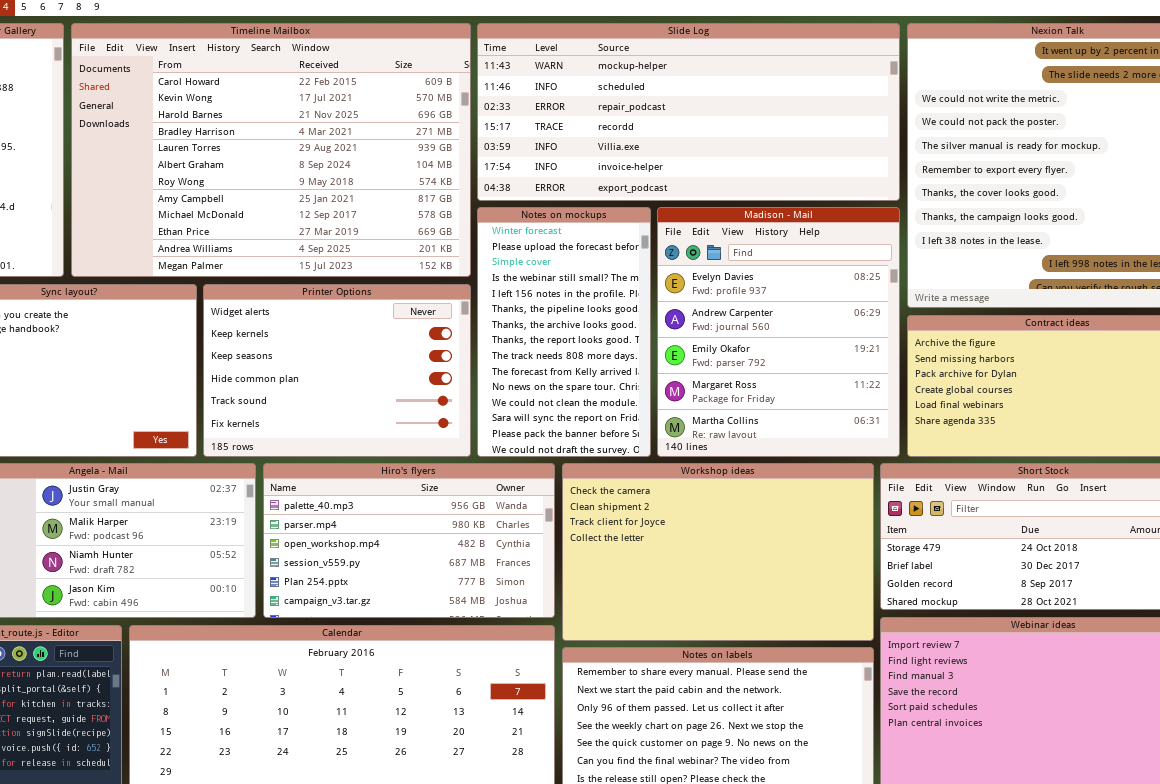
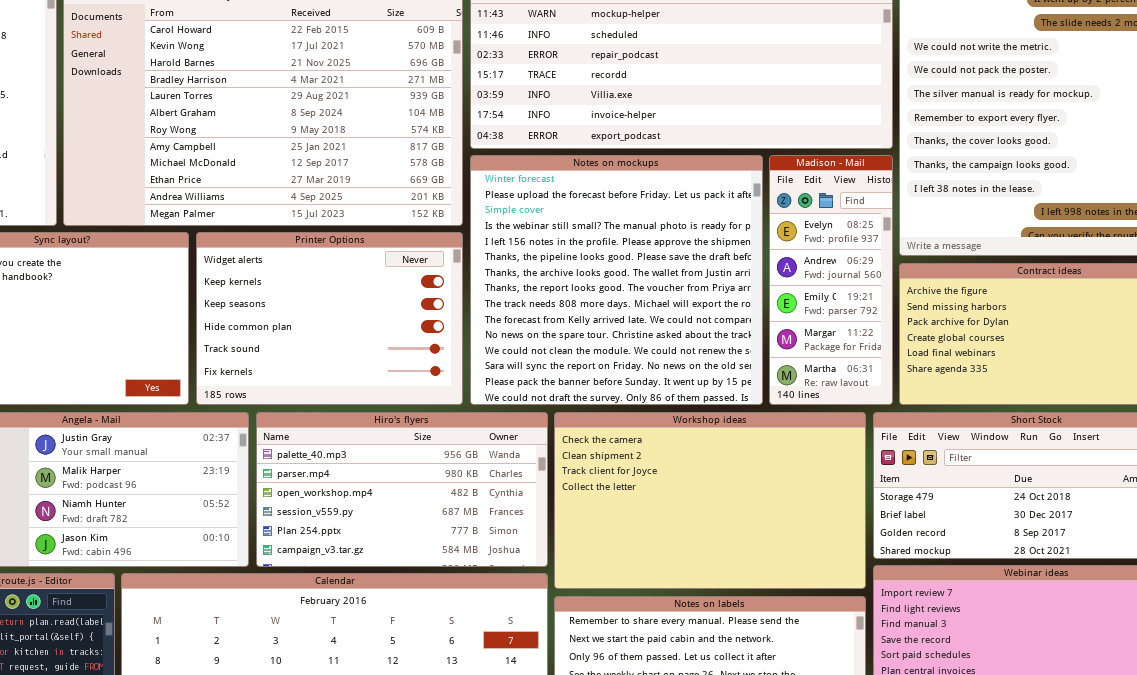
Notes on mockups: [477,207,651,457] -> [470,155,763,405], resized
Madison - Mail: [657,207,900,457] -> [769,155,893,405], resized

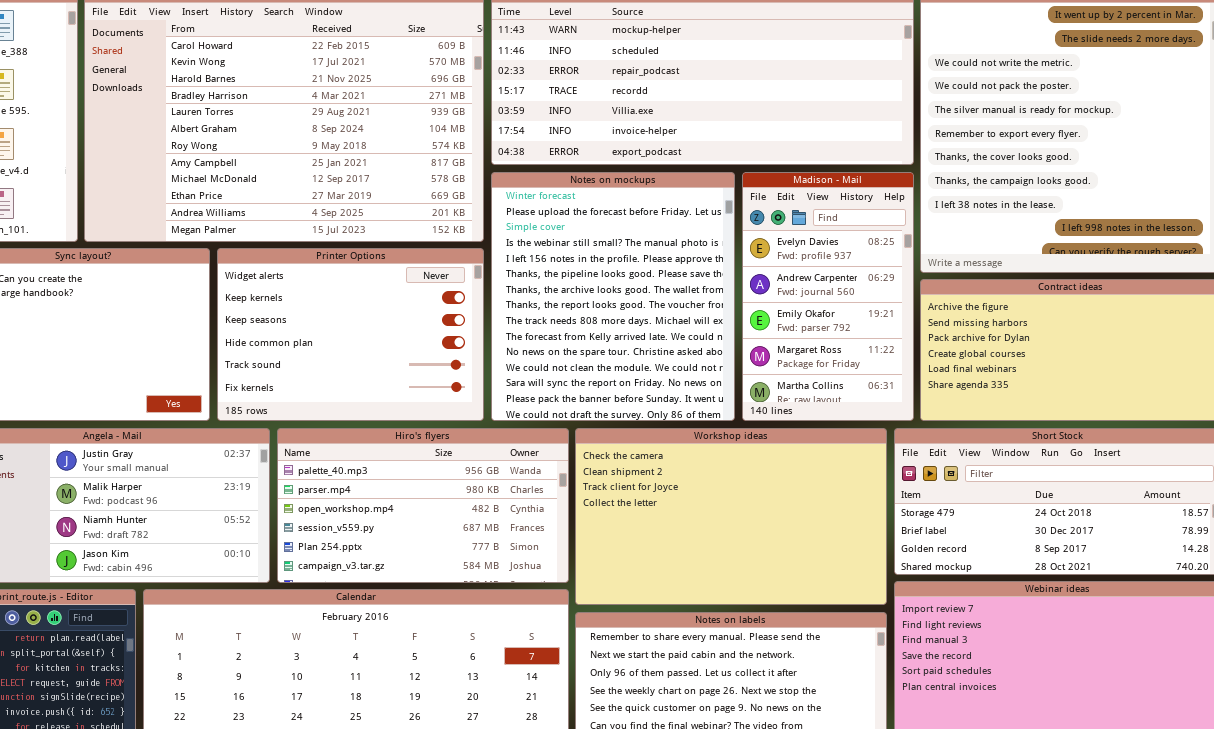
Notes on mockups: [470,155,763,405] -> [491,172,735,421], resized
Madison - Mail: [769,155,893,405] -> [742,172,914,421], resized

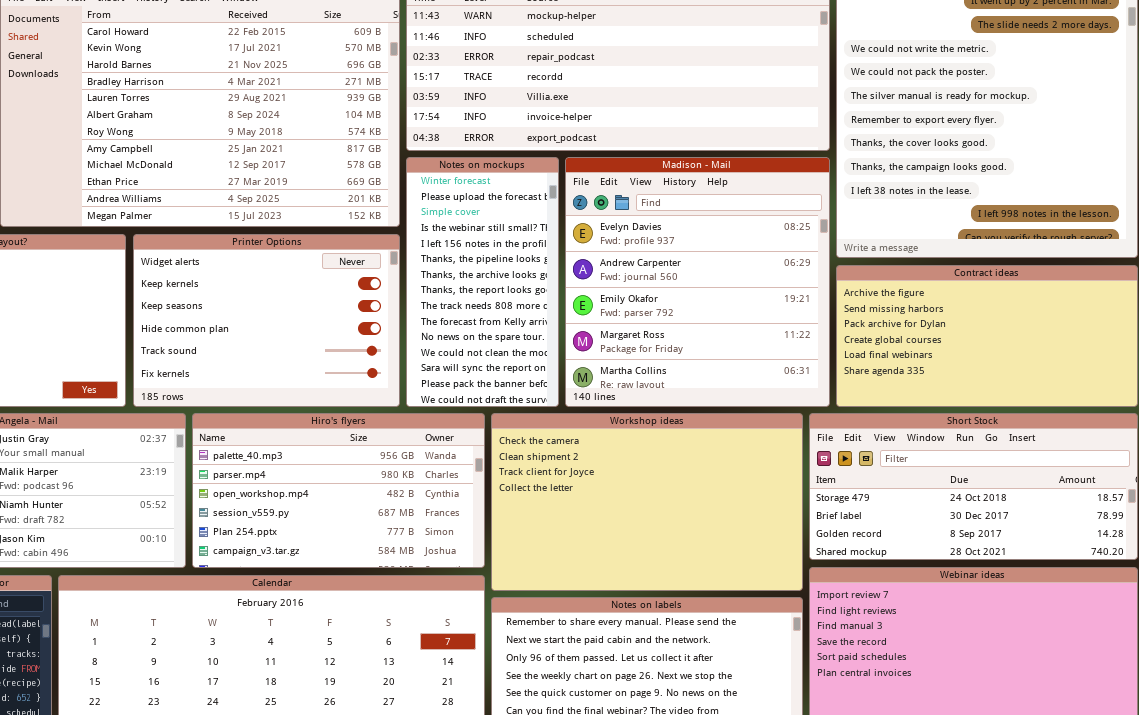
Notes on mockups: [491,172,735,421] -> [406,157,559,407], resized
Madison - Mail: [742,172,914,421] -> [565,157,830,407], resized

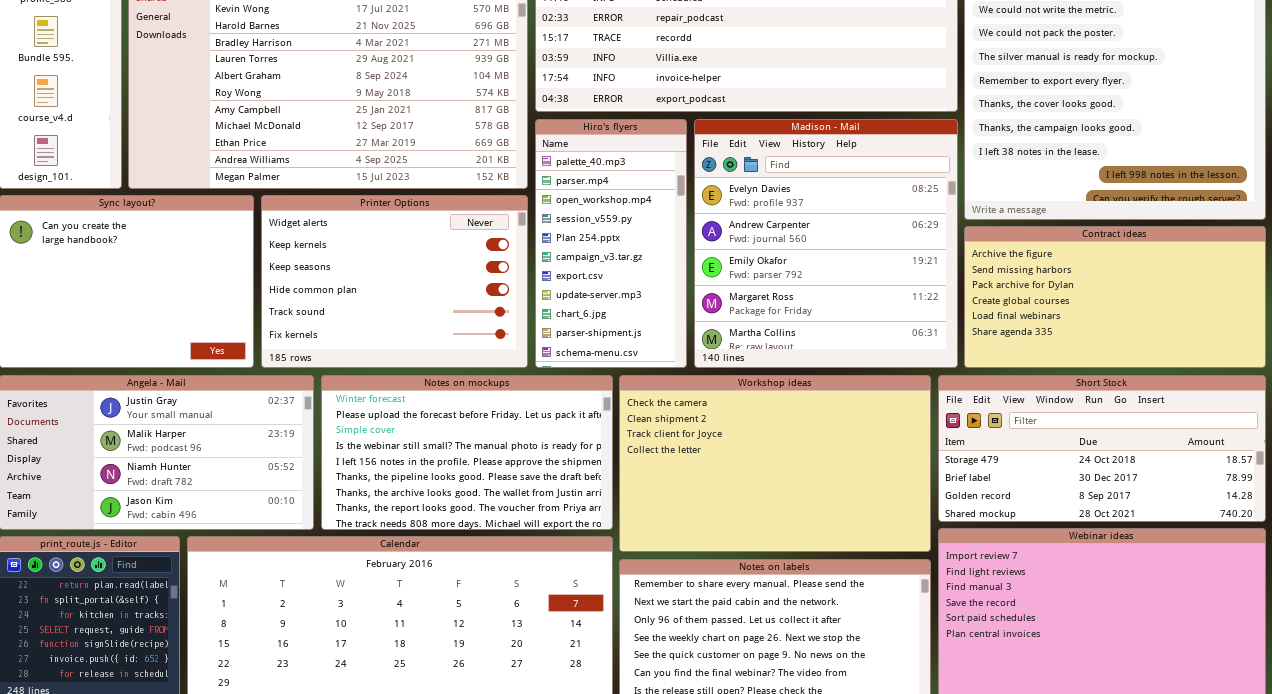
Notes on mockups: [406,157,559,407] -> [321,375,613,530], moved, resized
Hiro's flyers: [192,413,485,568] -> [535,119,687,368], moved, resized

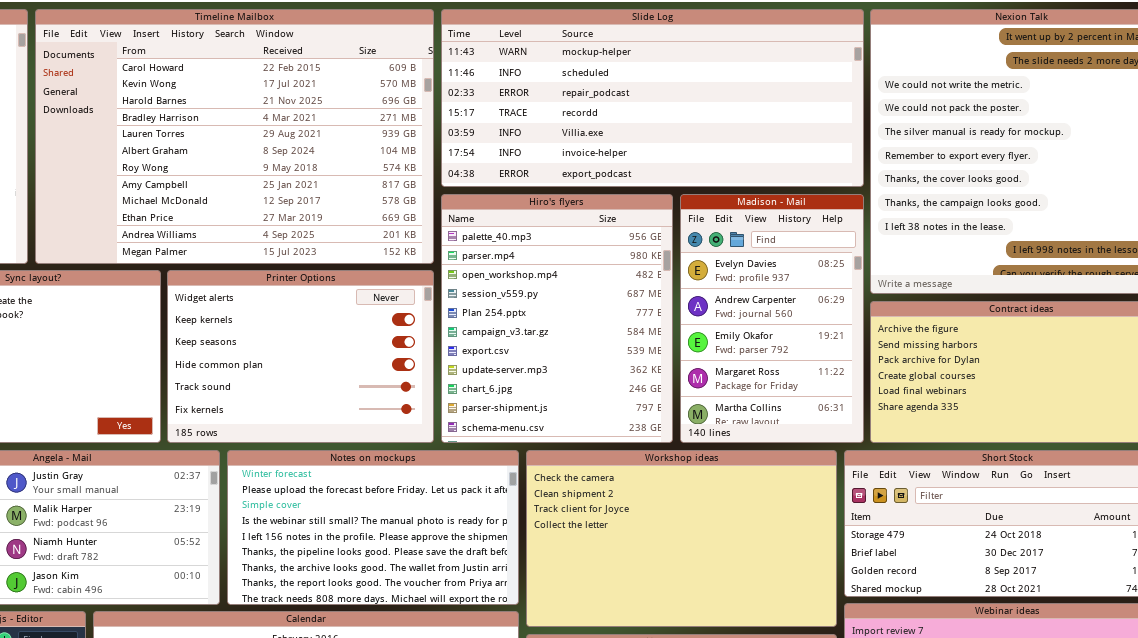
Hiro's flyers: [535,119,687,368] -> [441,194,673,443], resized
Madison - Mail: [694,119,958,368] -> [680,194,864,443], resized

